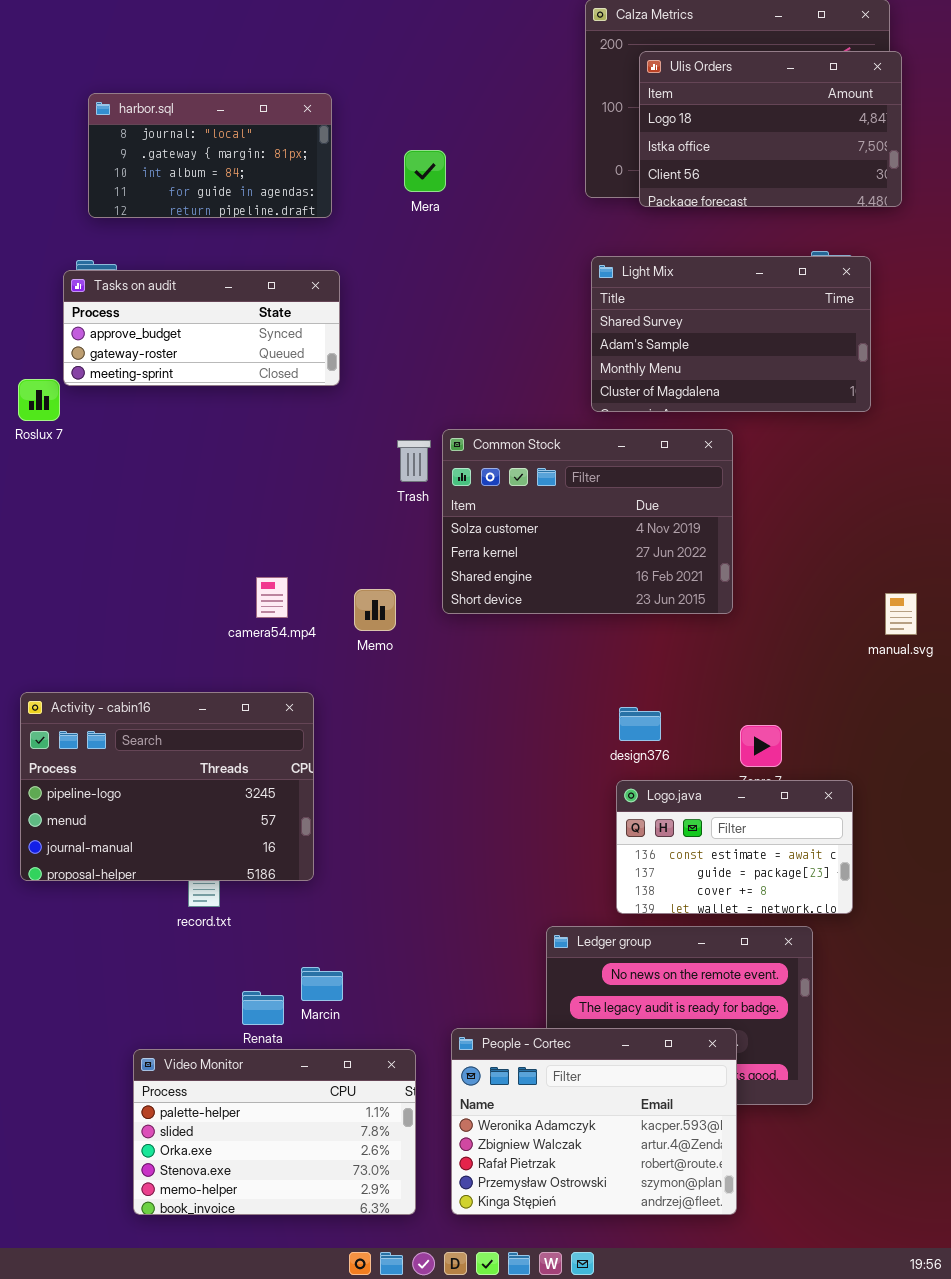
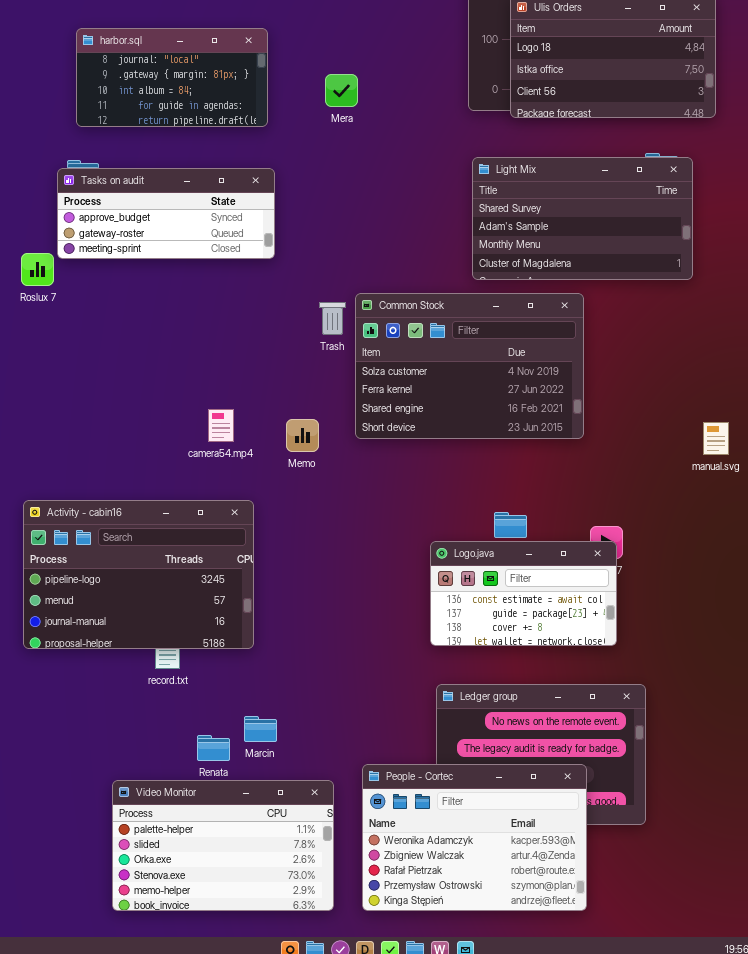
Logo.java: [616,780,853,914] -> [430,541,617,646], moved

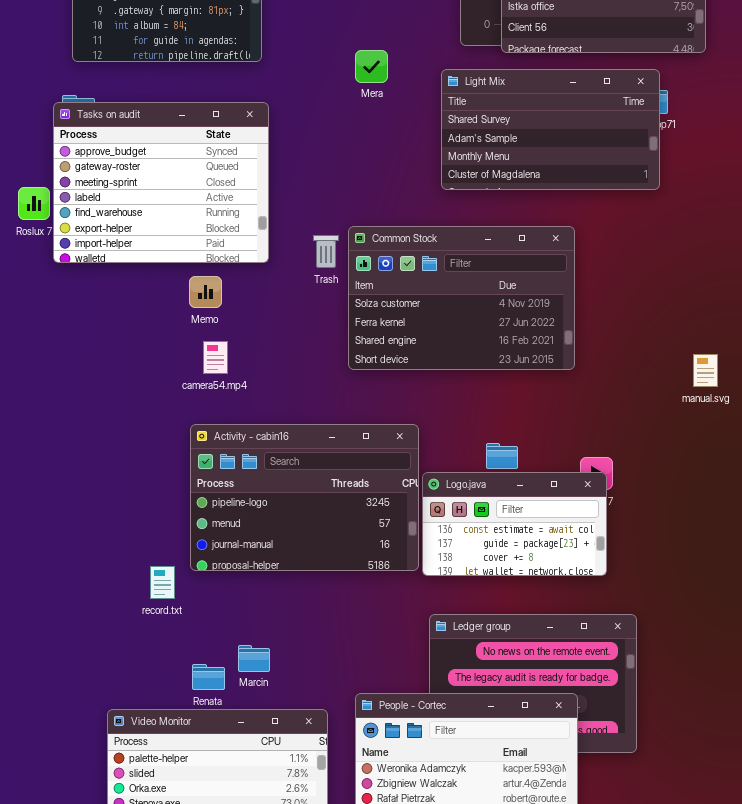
Mera: [325,74,358,107] -> [355,50,388,83], moved
Light Mix: [472,157,693,280] -> [441,69,660,190], moved
Tasks on audit: [57,168,275,259] -> [53,102,269,263], resized
Memo: [286,419,319,452] -> [189,276,222,308], moved
Activity - cabin16: [23,500,254,649] -> [190,424,419,571], moved

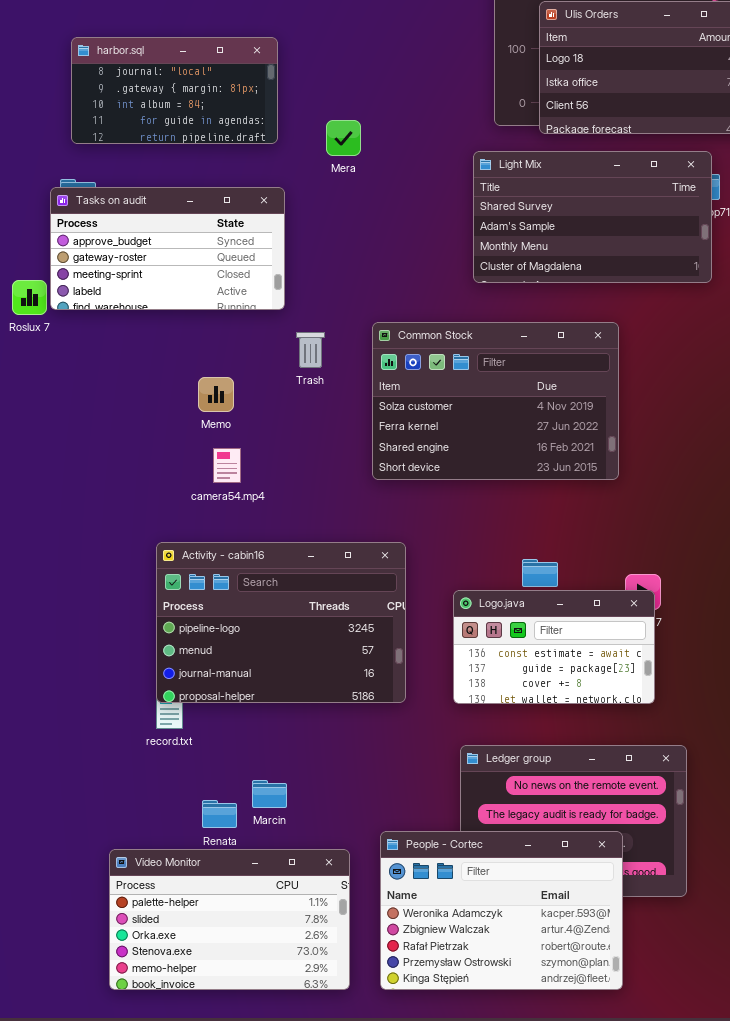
Mera: [355,50,388,83] -> [326,120,361,156], moved
Tasks on audit: [53,102,269,263] -> [50,187,285,310], resized
Trash: [313,235,339,268] -> [296,332,325,368], moved
Activity - cabin16: [190,424,419,571] -> [156,542,406,703], moved

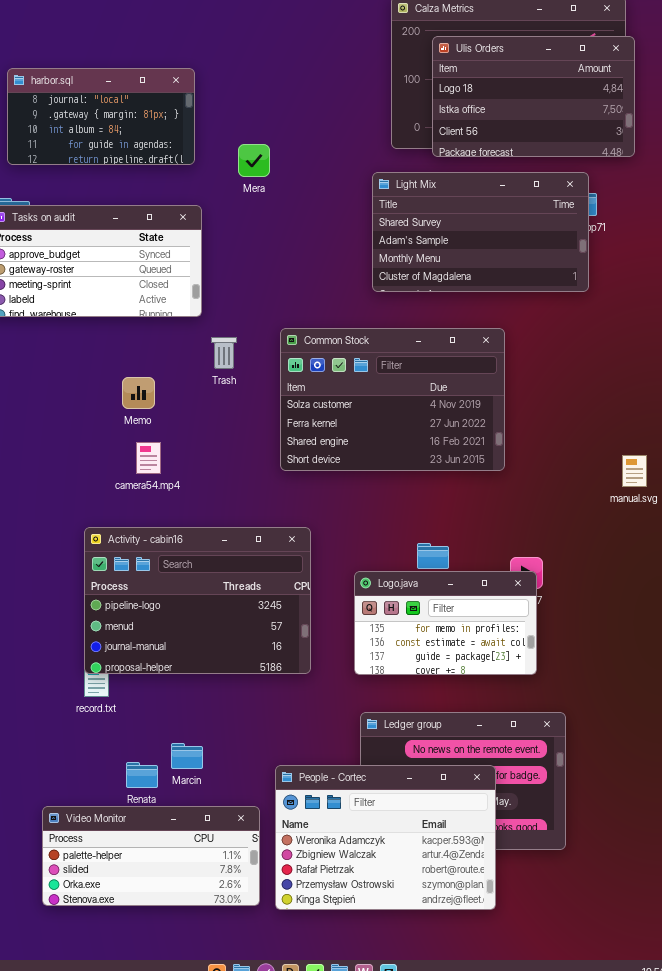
Logo.java: [453,590,655,704] -> [354,571,537,675], scrolled up 1 row
People - Cortec: [380,831,623,990] -> [275,765,496,910], moved
Video Monitor: [109,849,350,990] -> [42,806,260,906], resized

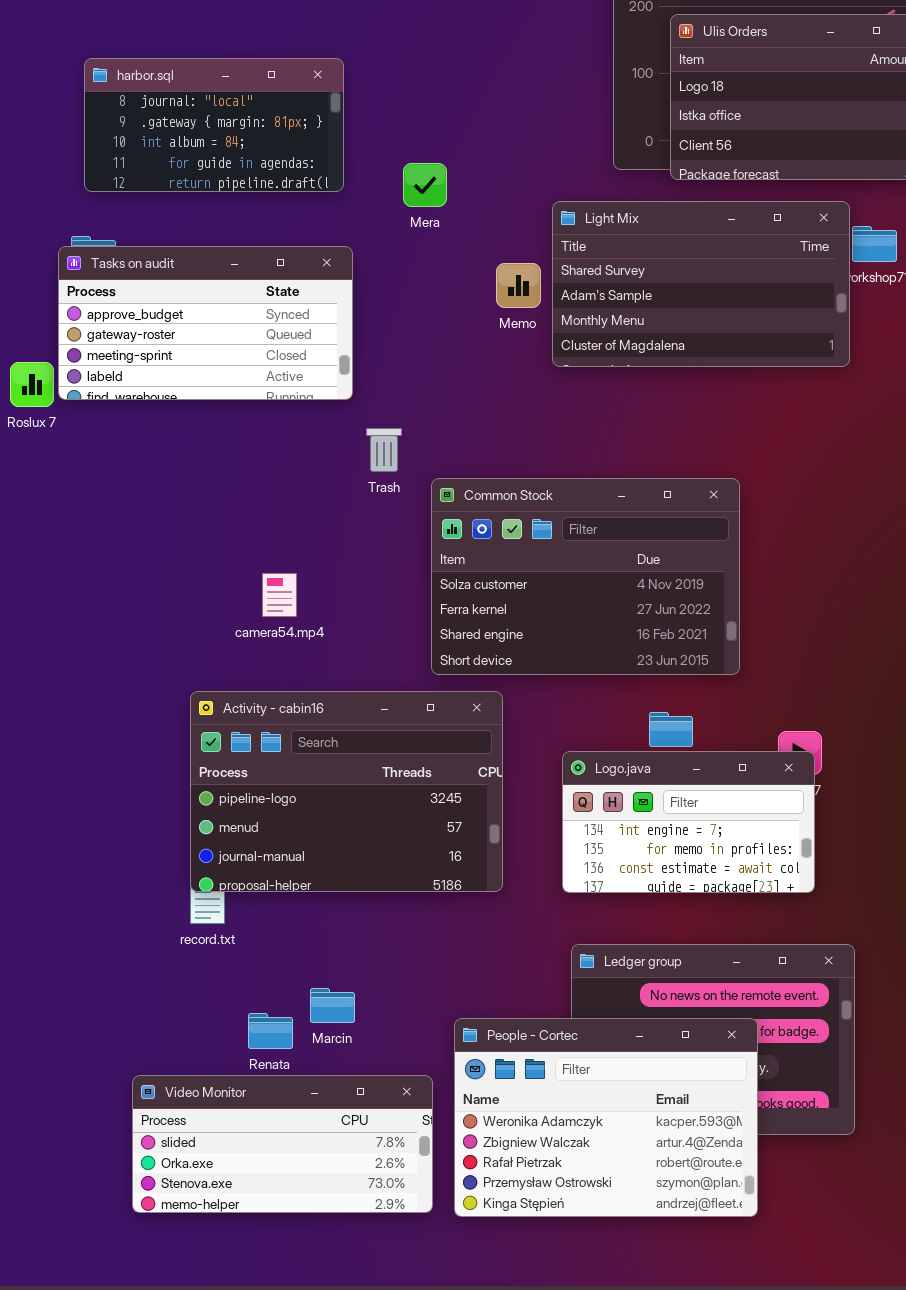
Light Mix: [372,172,589,292] -> [552,201,850,367], moved
Common Stock: [280,328,505,471] -> [431,478,740,675], moved
Memo: [122,377,155,409] -> [496,263,541,308], moved
Logo.java: [354,571,537,675] -> [562,751,815,893], scrolled up 1 row
Video Monitor: [42,806,260,906] -> [132,1075,433,1213], scrolled down 1 row

